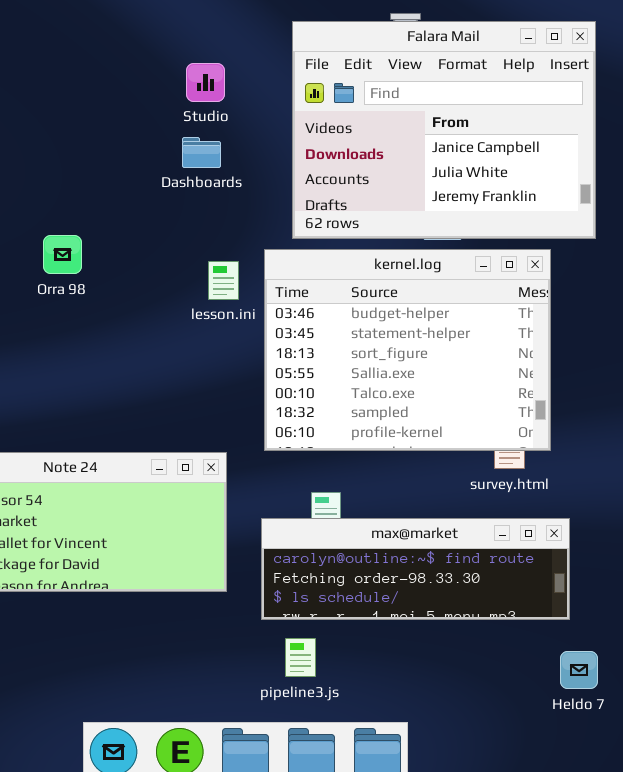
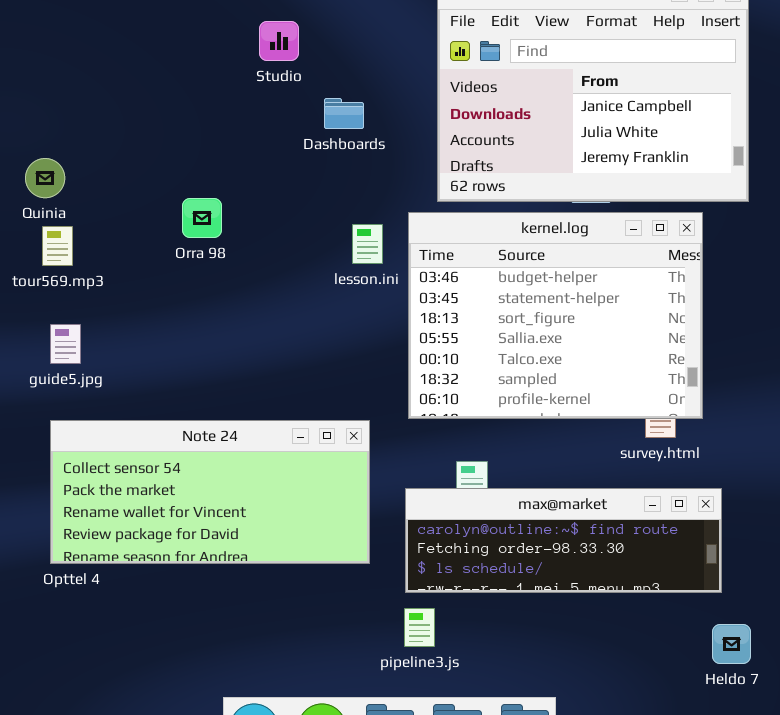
Studio: [186,63,225,102] -> [259,21,299,61], moved
pipeline3.js: [285,638,316,677] -> [404,608,435,647], moved

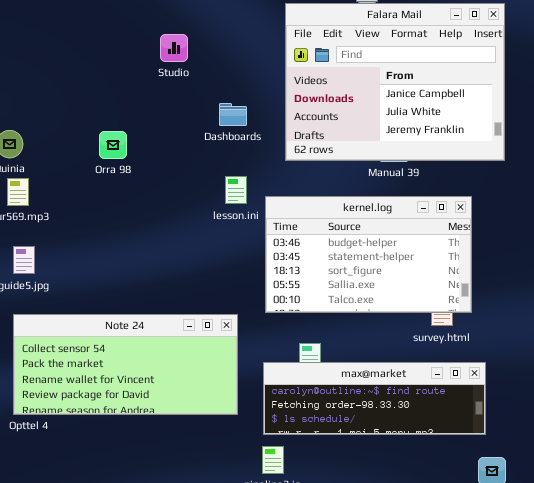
Dashboards: [324,98,364,129] -> [219,103,247,126], moved
Orra 98: [182,198,222,238] -> [99,131,127,159], moved
kernel.log: [408,212,703,419] -> [265,196,472,313], resized

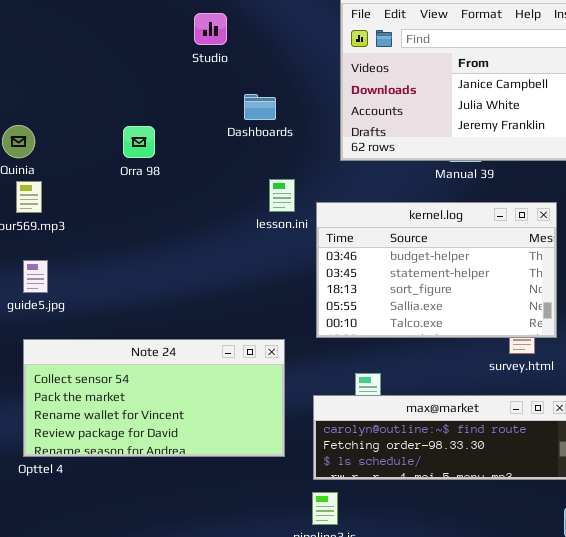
Dashboards: [219,103,247,126] -> [244,94,276,120], moved

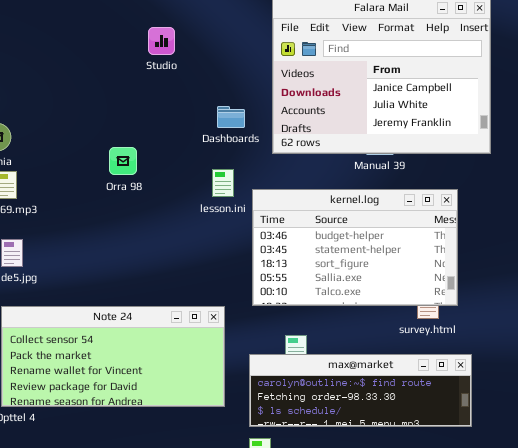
Dashboards: [244,94,276,120] -> [217,106,245,128], moved
Orra 98: [123,126,155,158] -> [109,147,137,175], moved

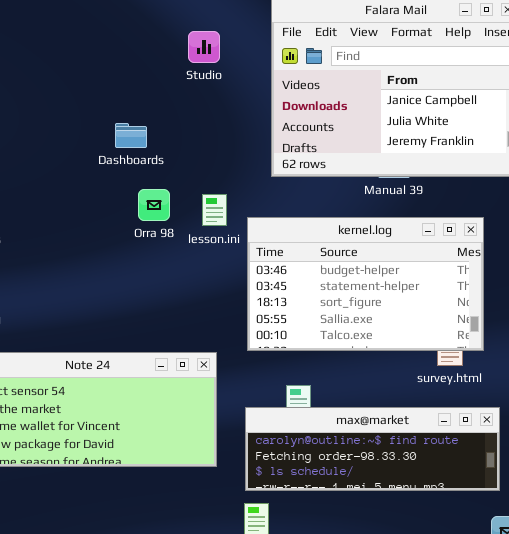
Studio: [148,27,175,55] -> [188,31,220,63], moved
Dashboards: [217,106,245,128] -> [115,123,147,148], moved
Orra 98: [109,147,137,175] -> [138,189,170,221], moved

